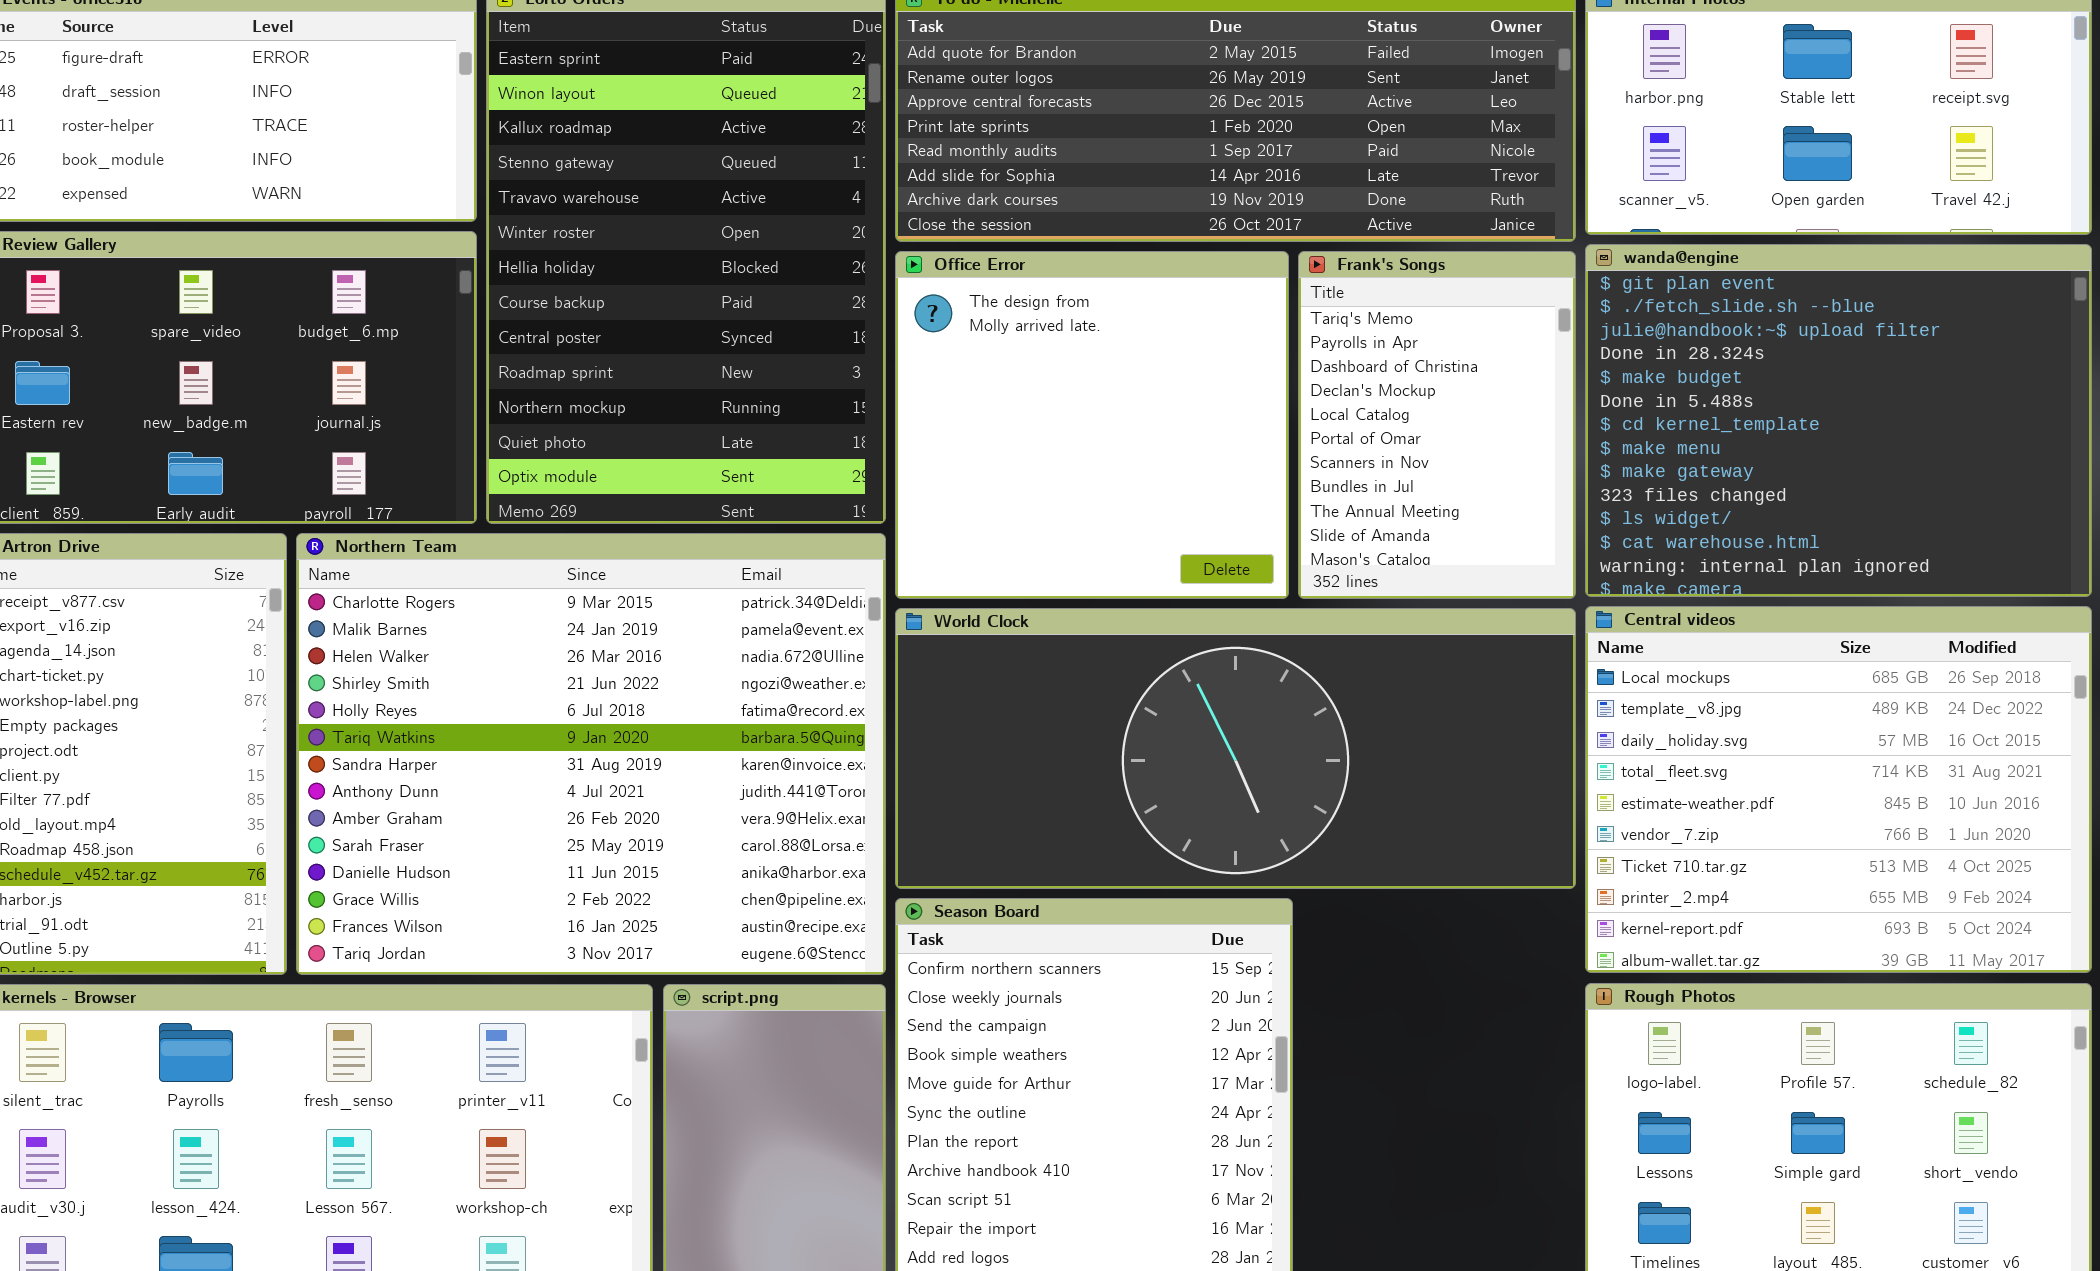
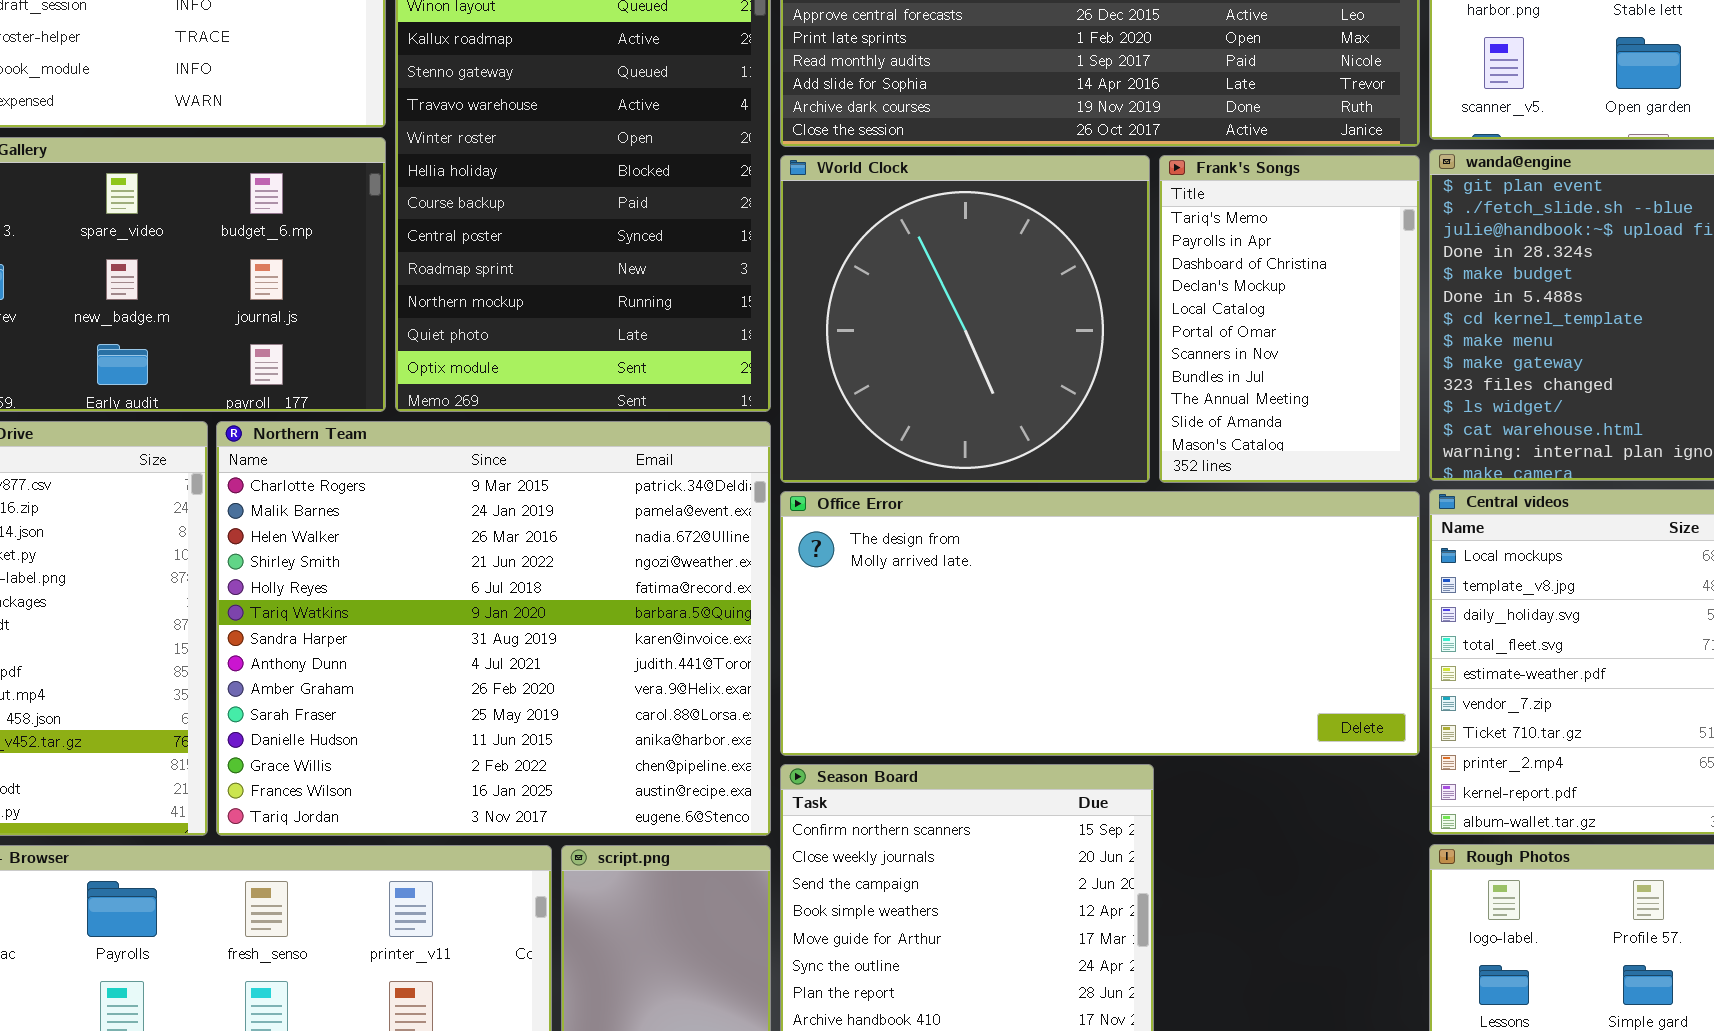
Office Error: [895,251,1289,599] -> [780,491,1420,756], moved, resized
World Clock: [895,608,1576,889] -> [780,155,1150,483], moved, resized

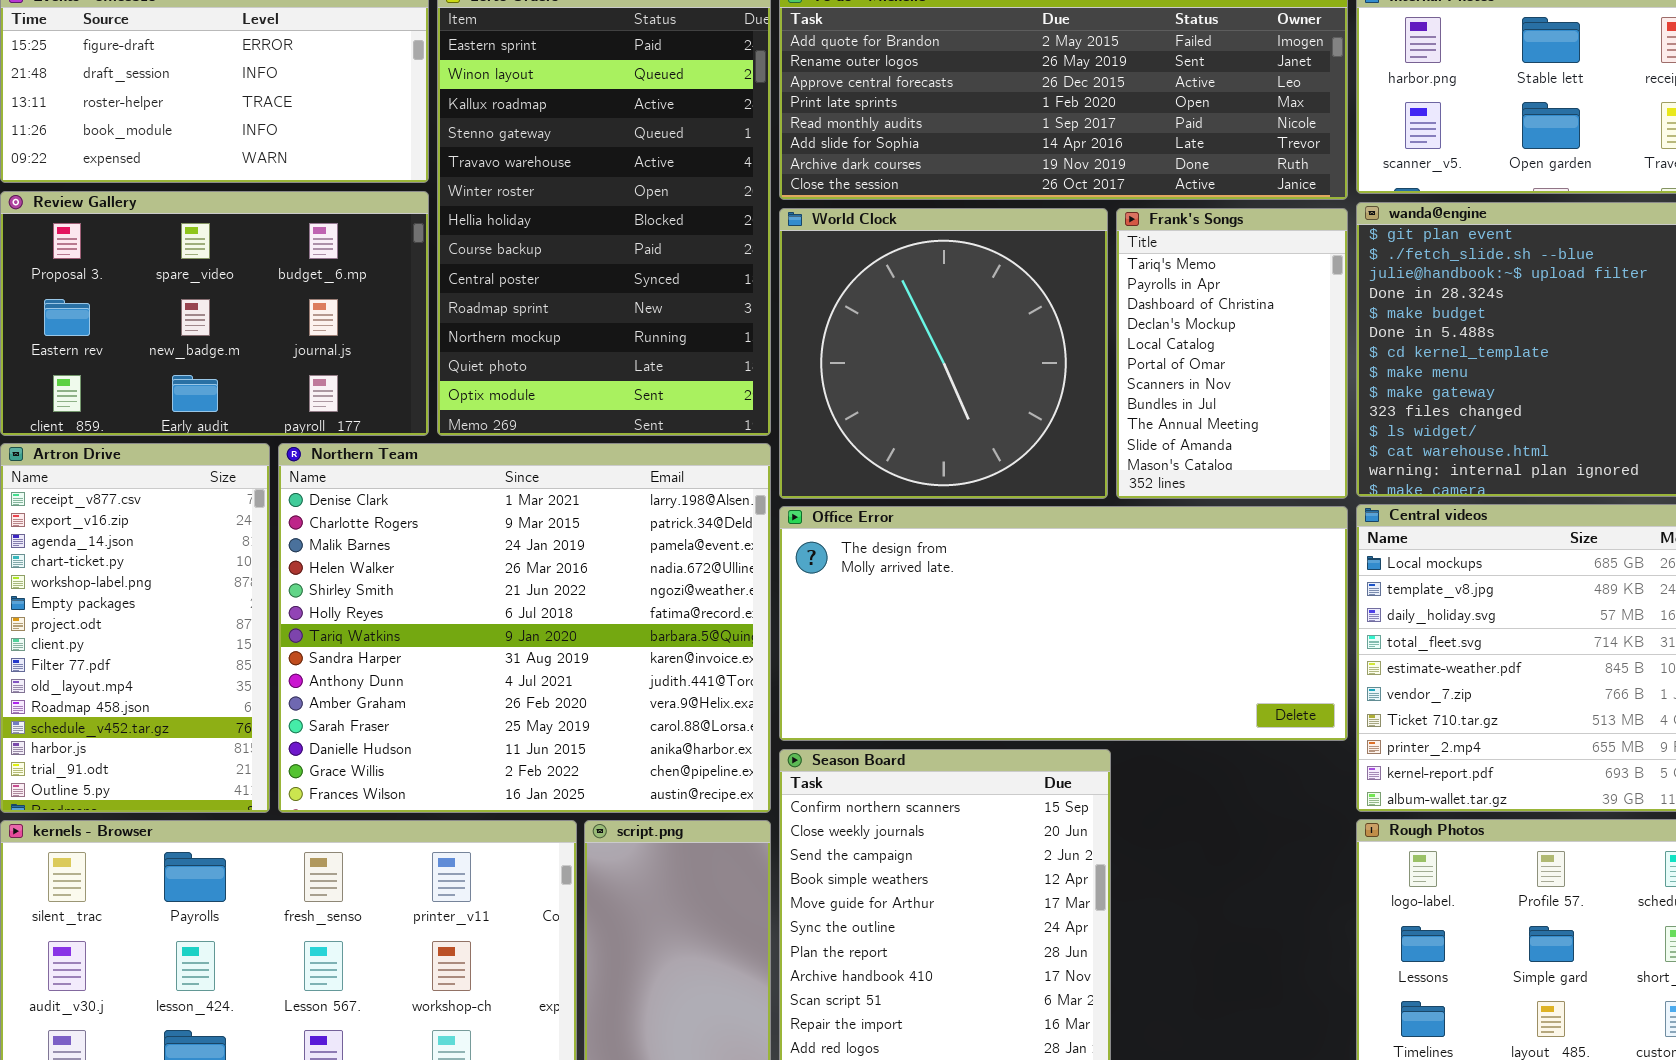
Northern Team: [216,421,771,836] -> [278,443,771,813], scrolled up 1 row

